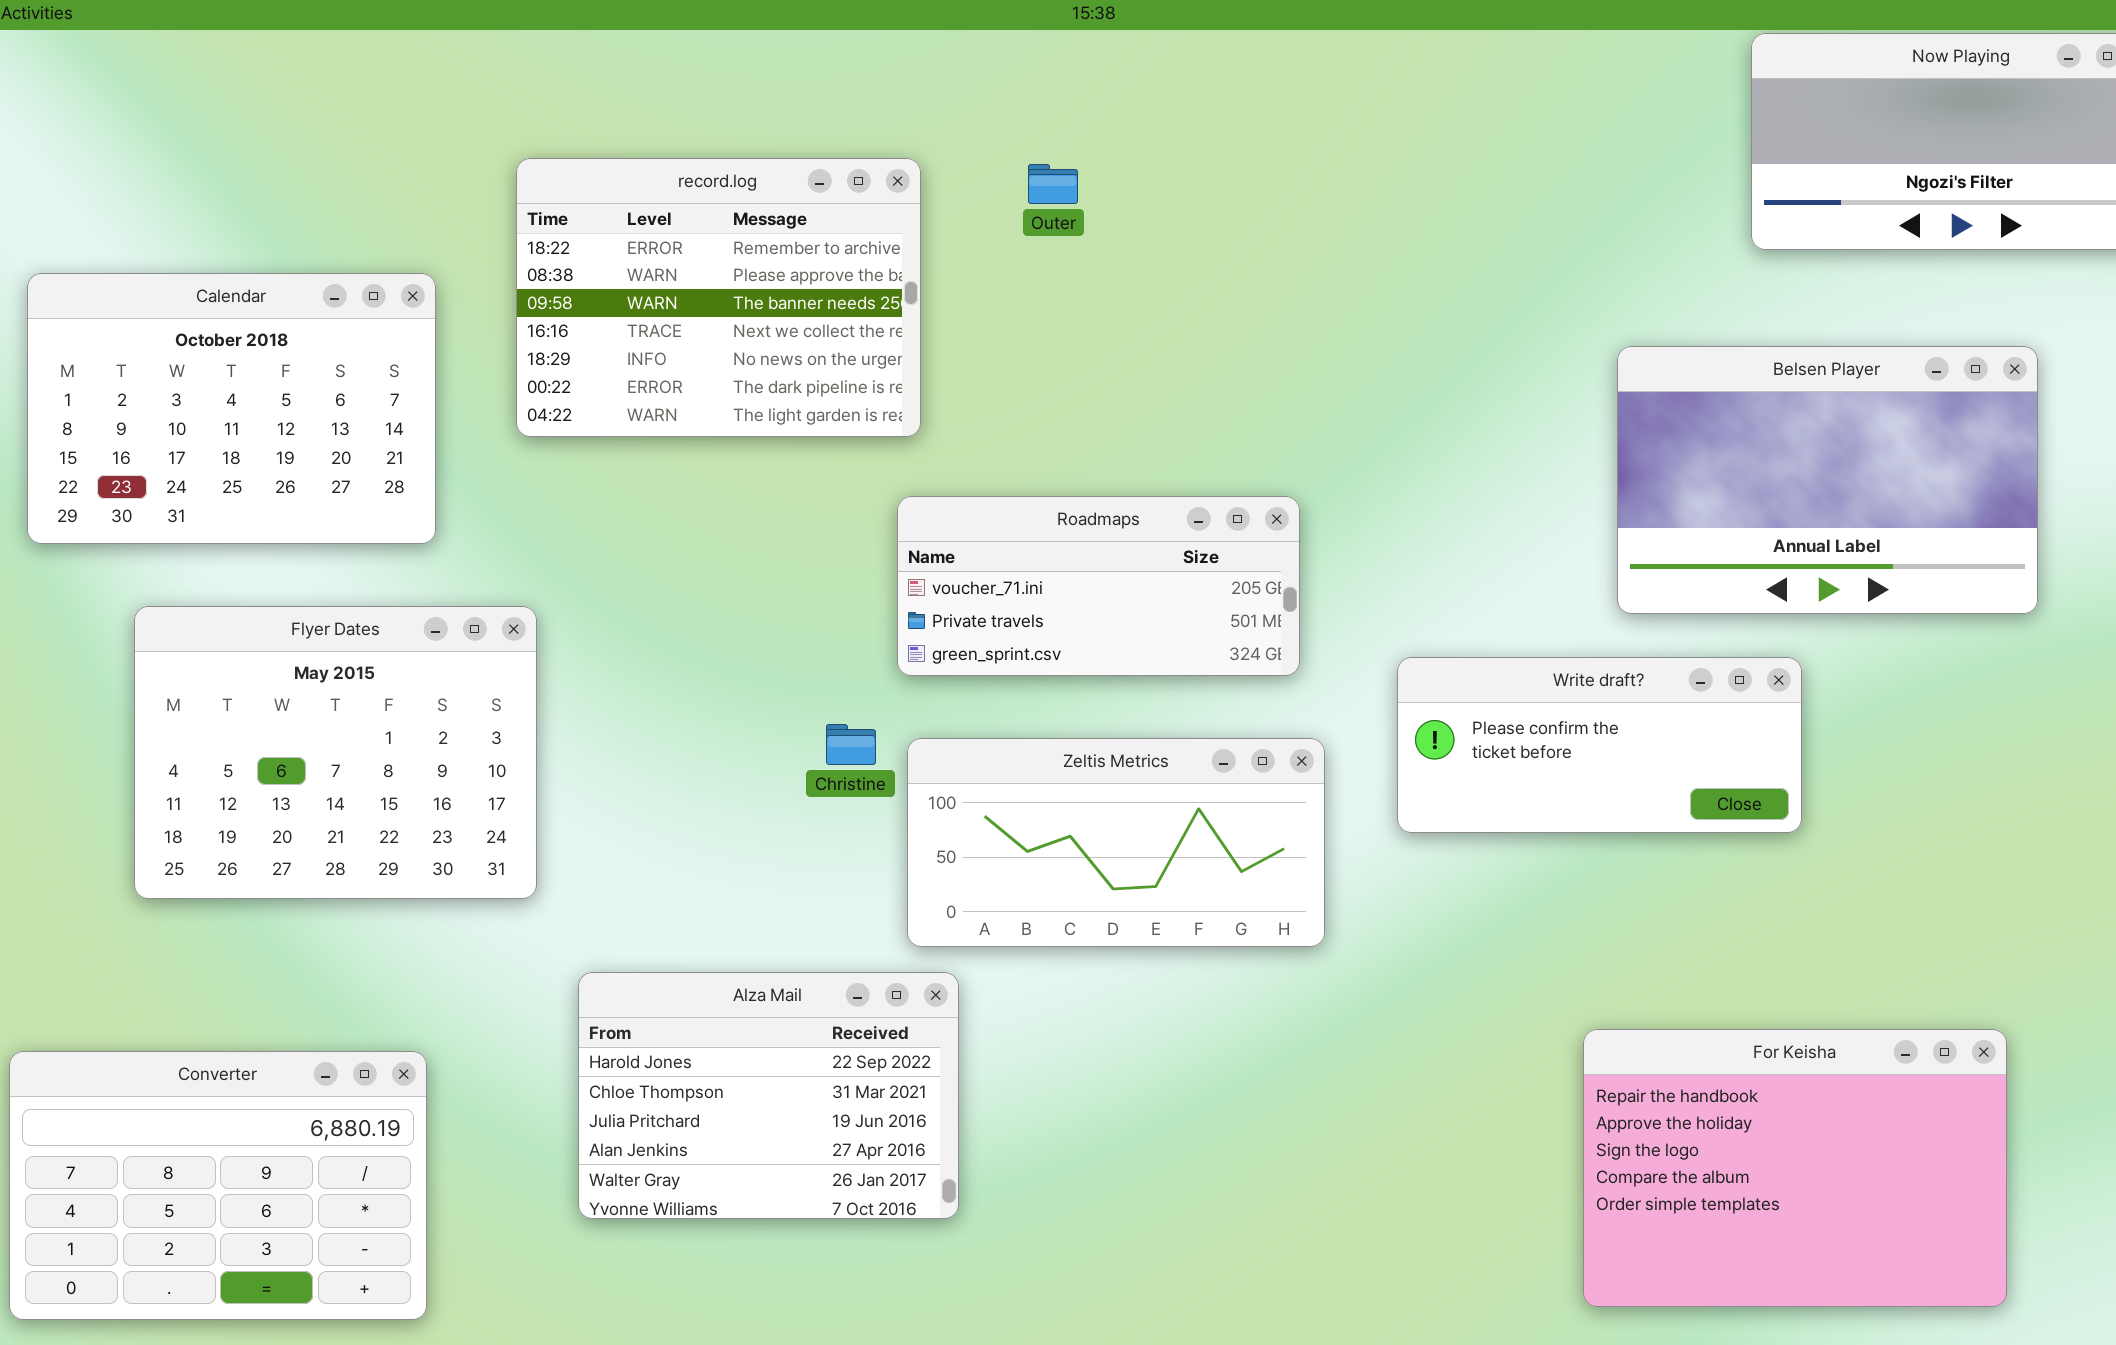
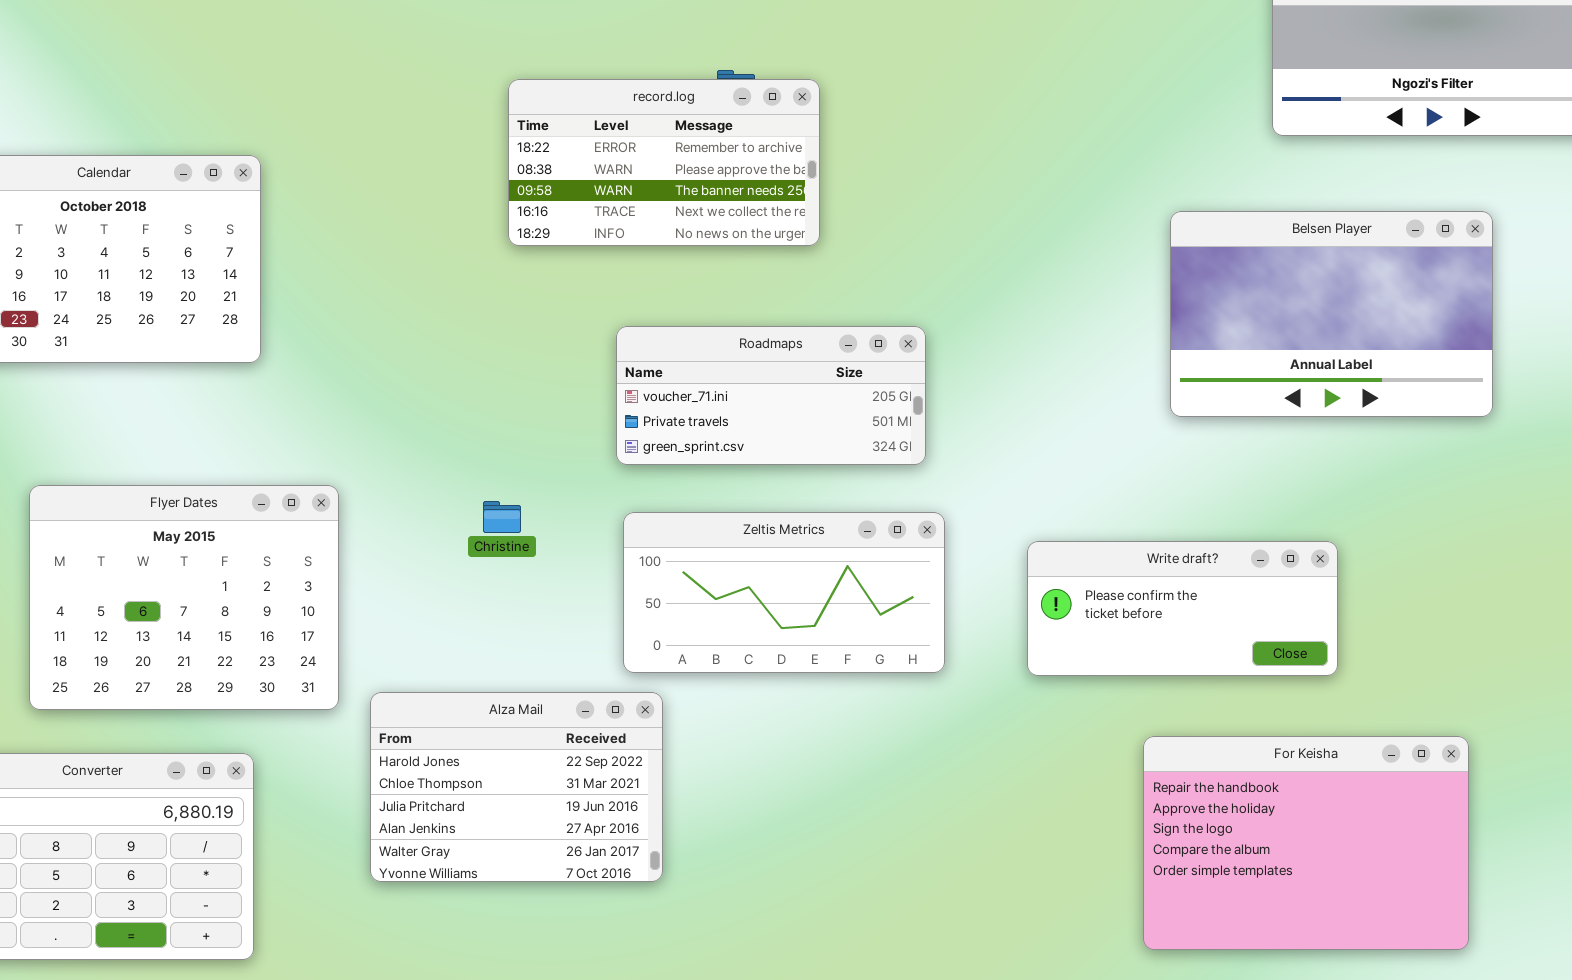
record.log: [516,158,921,437] -> [508,79,820,246], moved, resized
Flyer Dates: [134,606,537,899] -> [29,485,339,710], moved
Write draft?: [1397,657,1802,833] -> [1027,541,1338,676], moved
Christine: [826,724,876,765] -> [483,501,521,533], moved

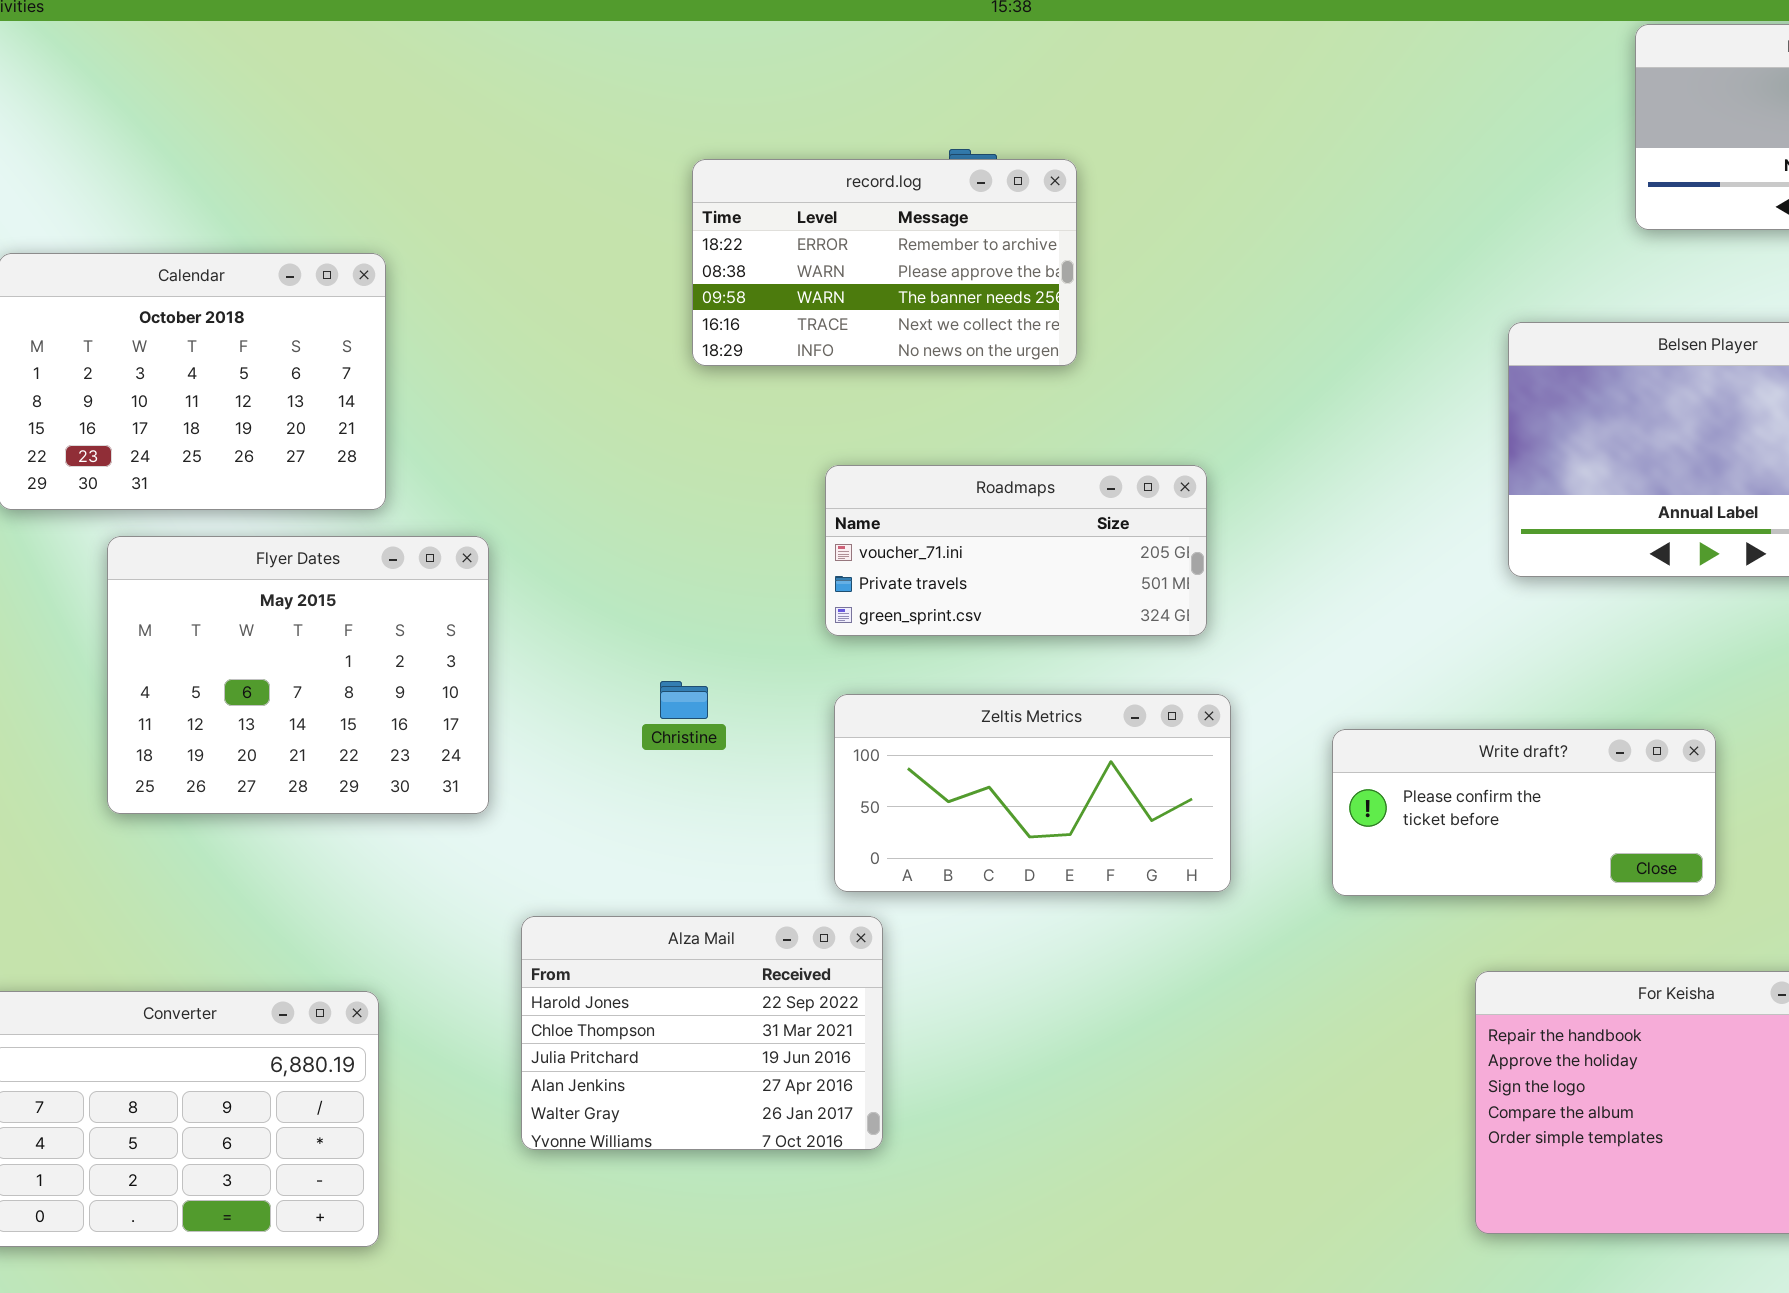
Flyer Dates: [29,485,339,710] -> [107,536,489,814], moved

